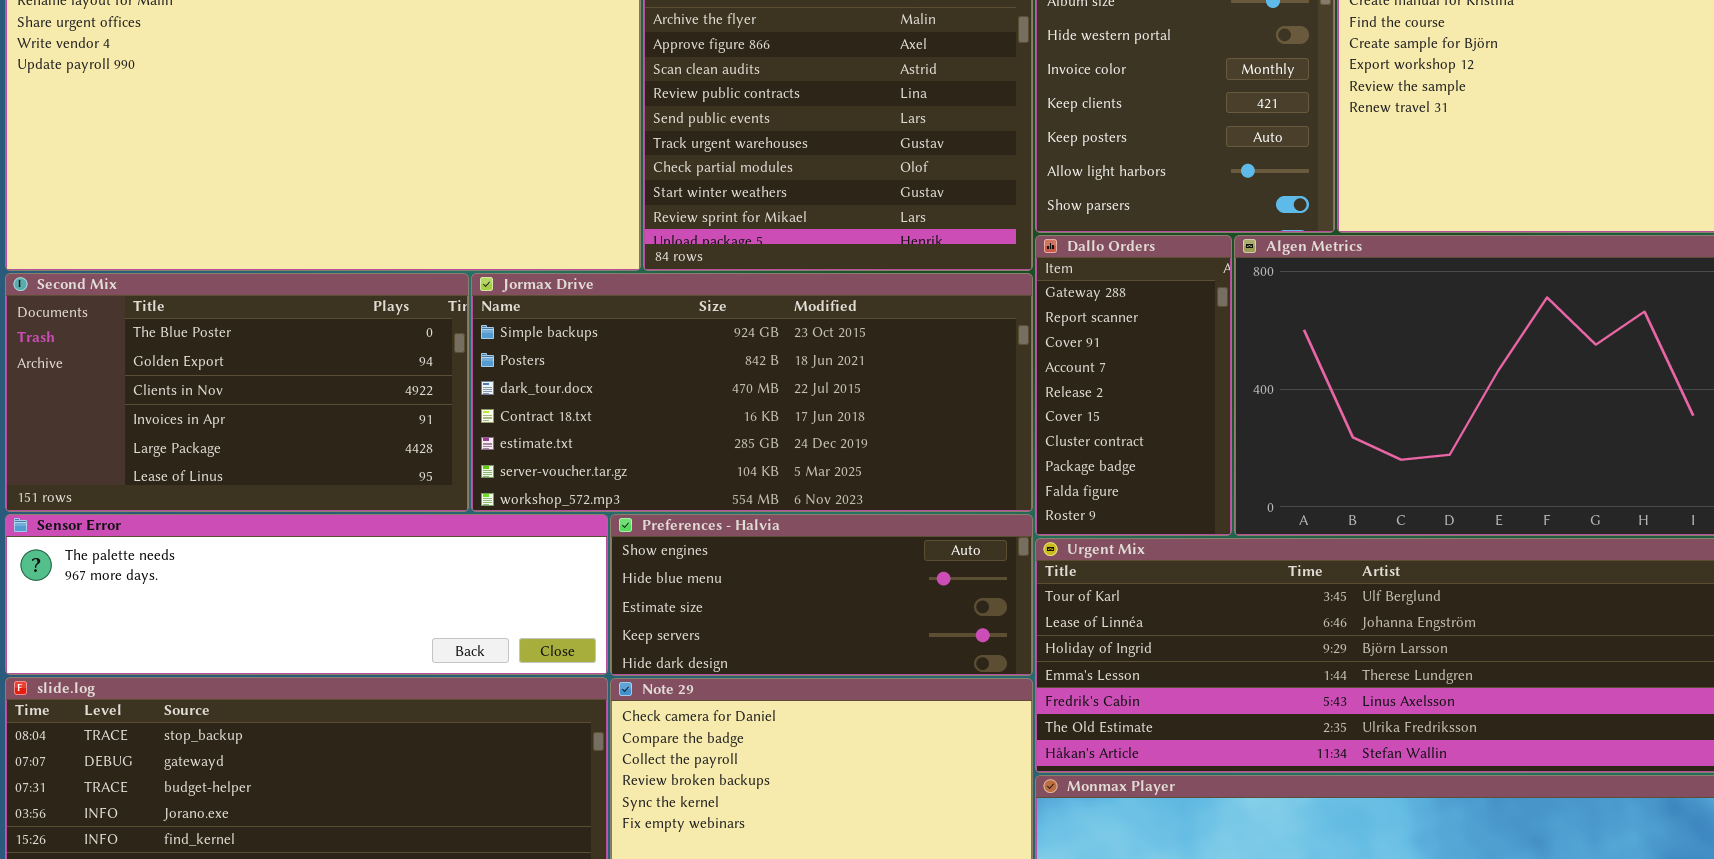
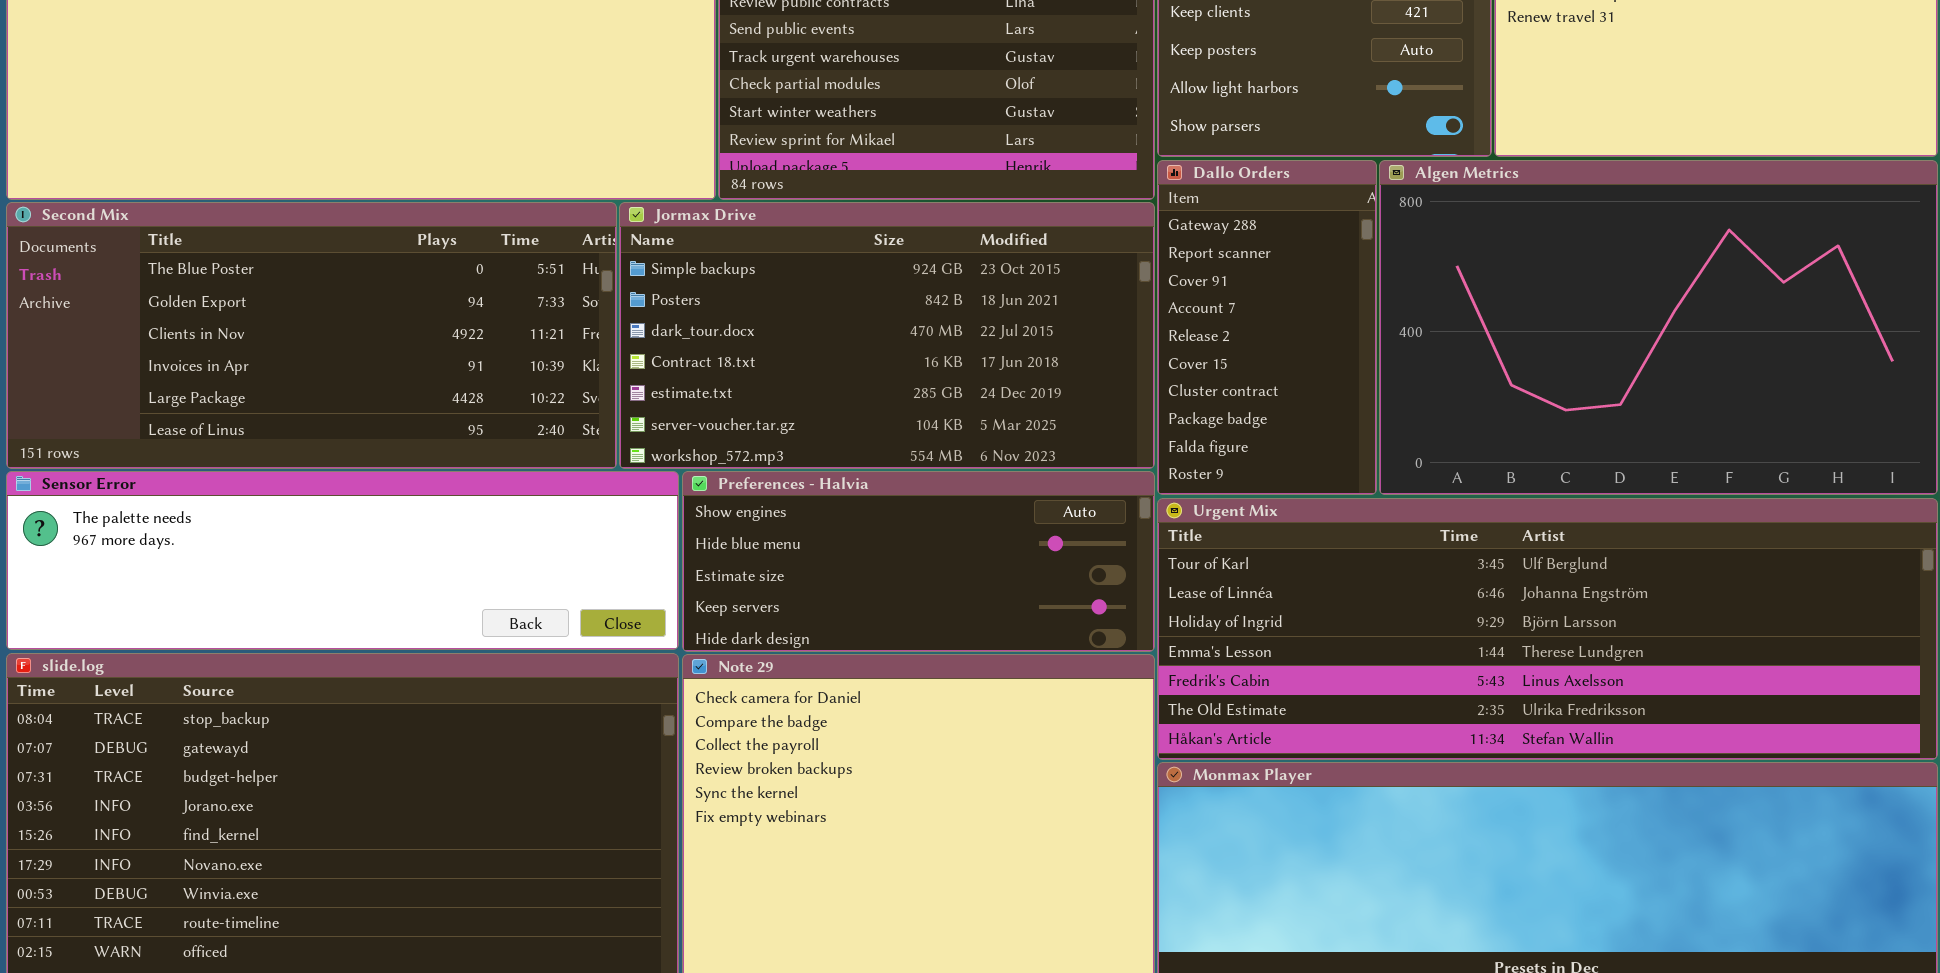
Second Mix: [5,273,469,512] -> [6,202,617,469], resized
Jormax Drive: [471,273,1033,512] -> [619,202,1155,469], resized

